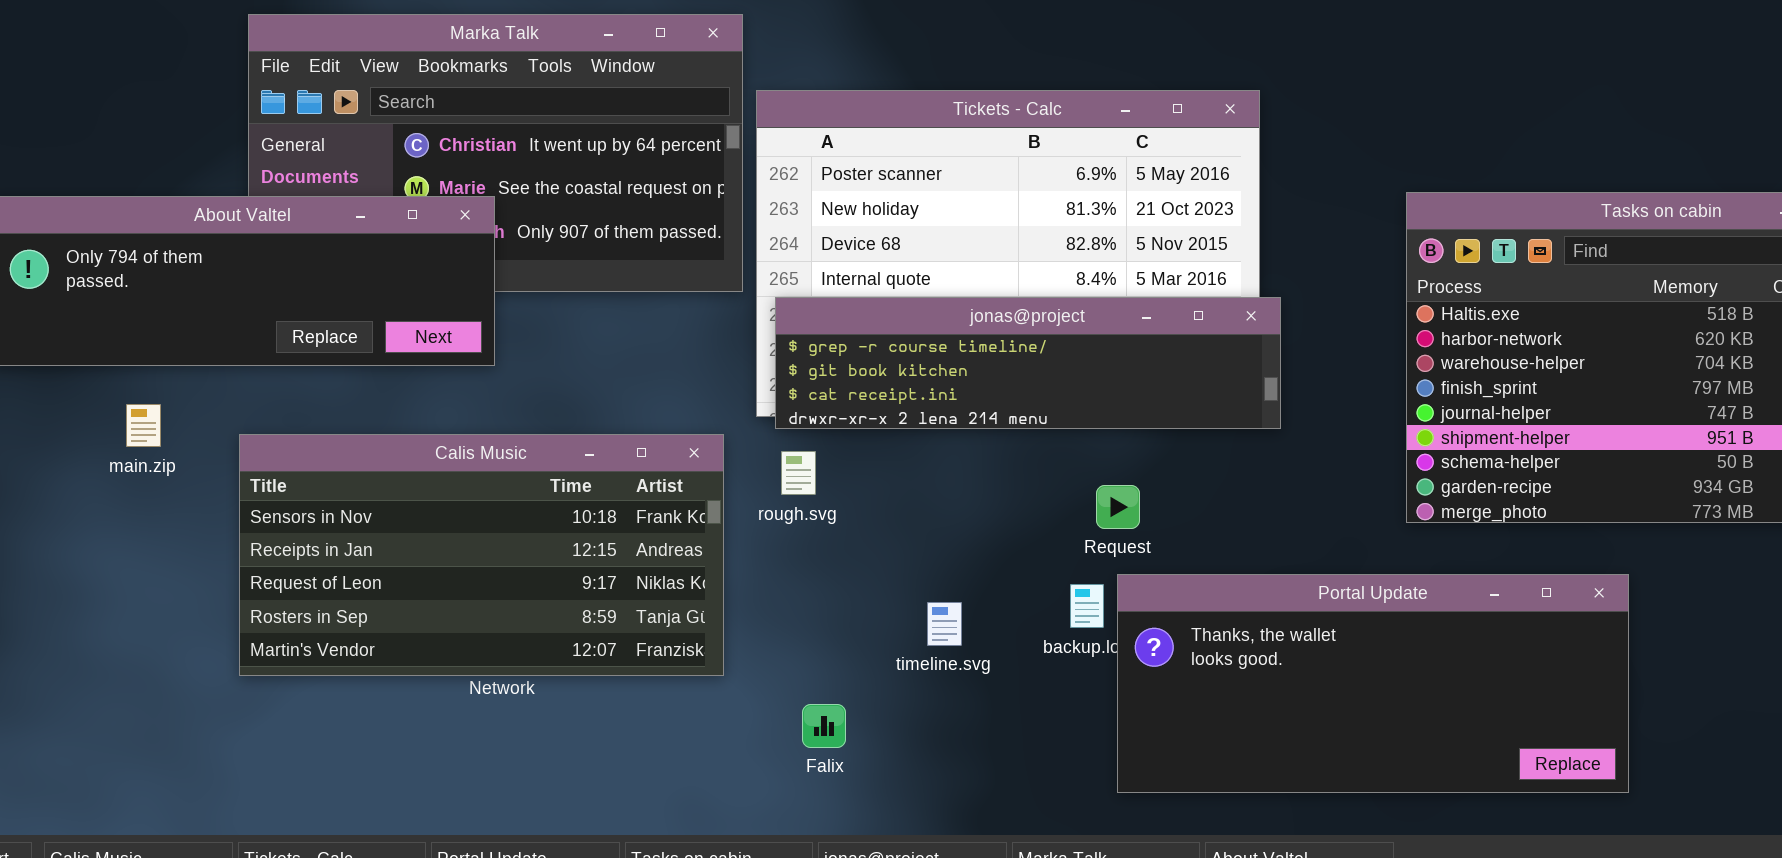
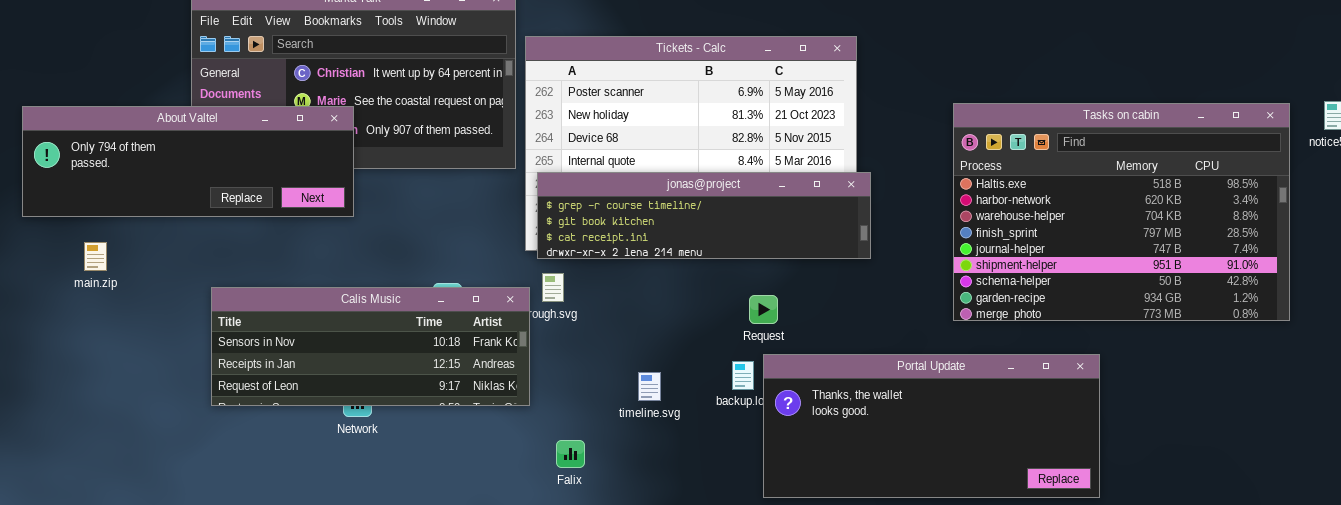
main.zip: [126,404,161,447] -> [84,242,107,271], moved
Calis Music: [239,434,724,676] -> [211,287,530,406], moved, resized

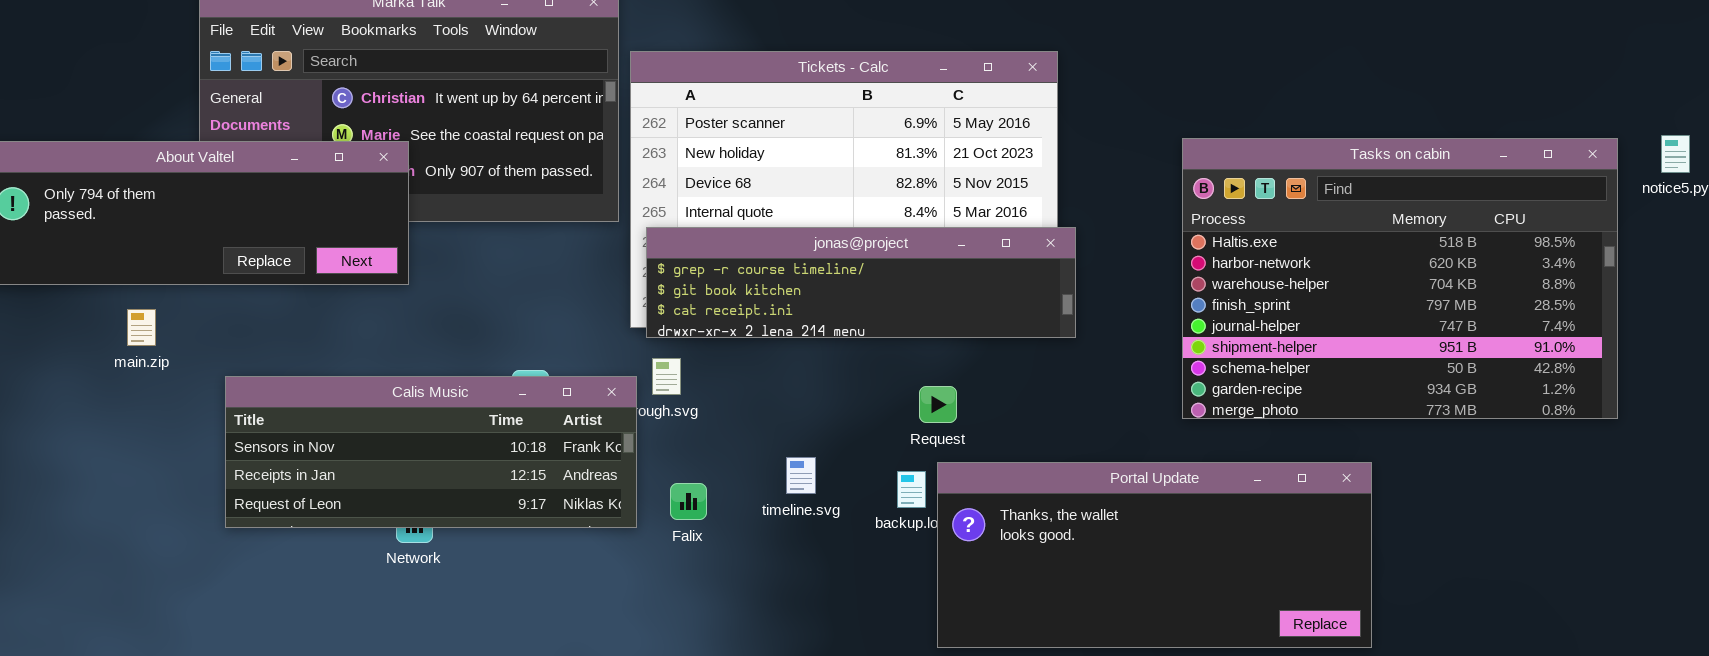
main.zip: [84,242,107,271] -> [127,309,156,346], moved
timeline.svg: [638,372,661,401] -> [786,457,816,494], moved
Falix: [556,440,585,468] -> [670,483,707,520], moved

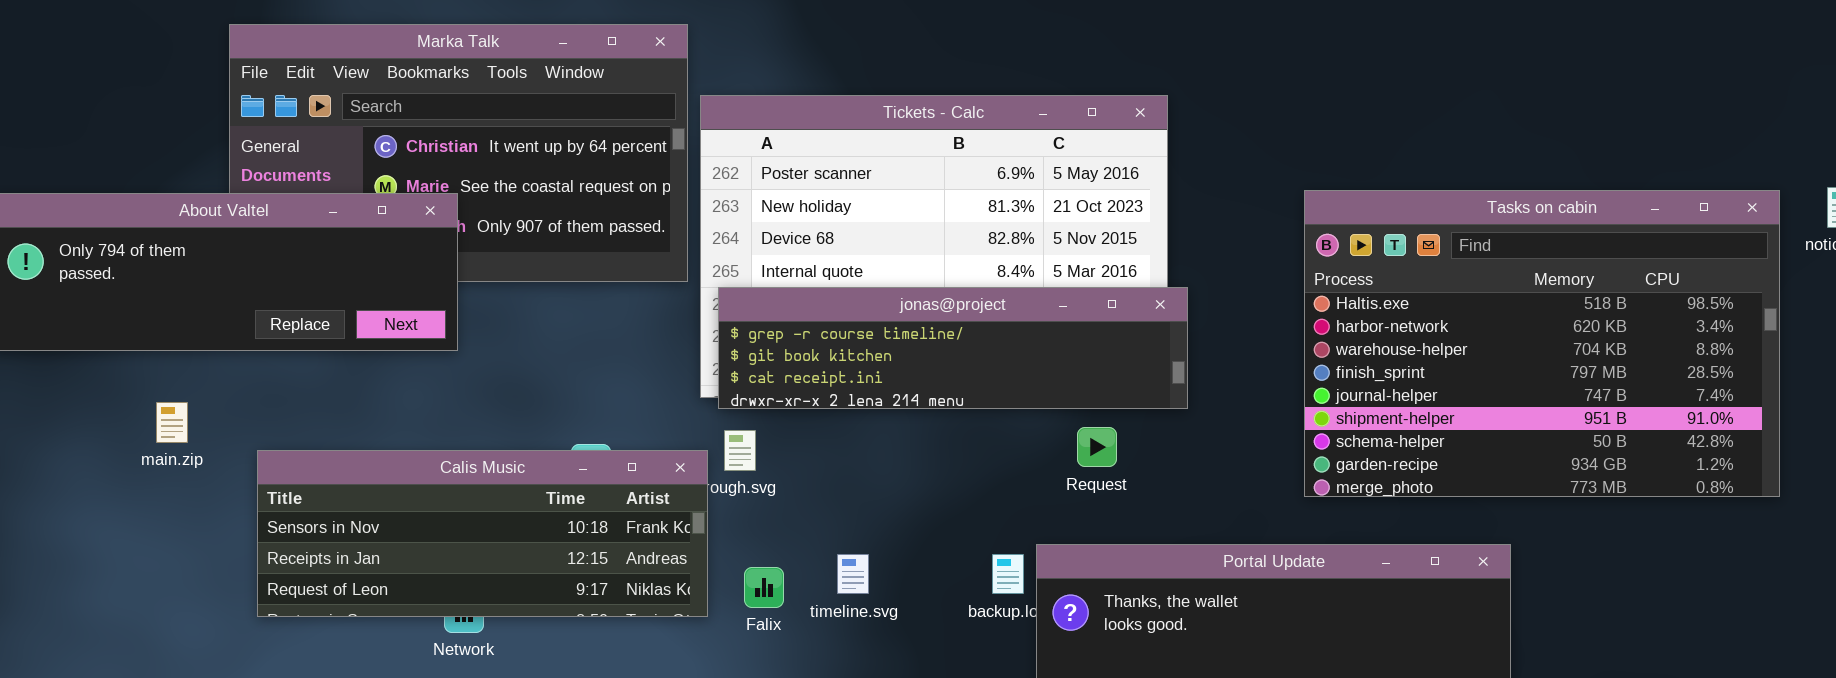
main.zip: [127,309,156,346] -> [156,402,188,443], moved
Request: [919,386,957,423] -> [1077,427,1117,467], moved
timeline.svg: [786,457,816,494] -> [837,554,869,594], moved

